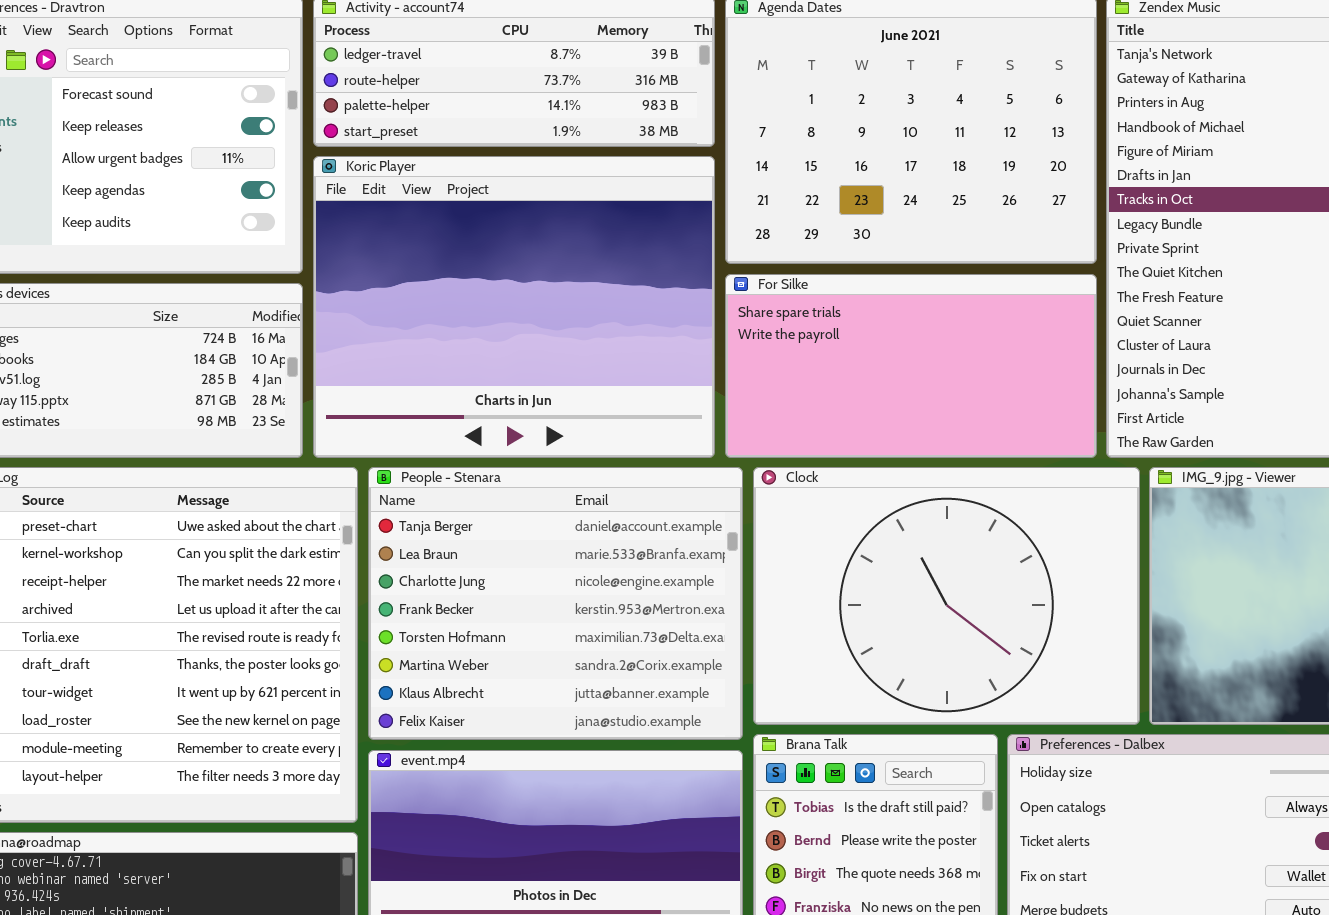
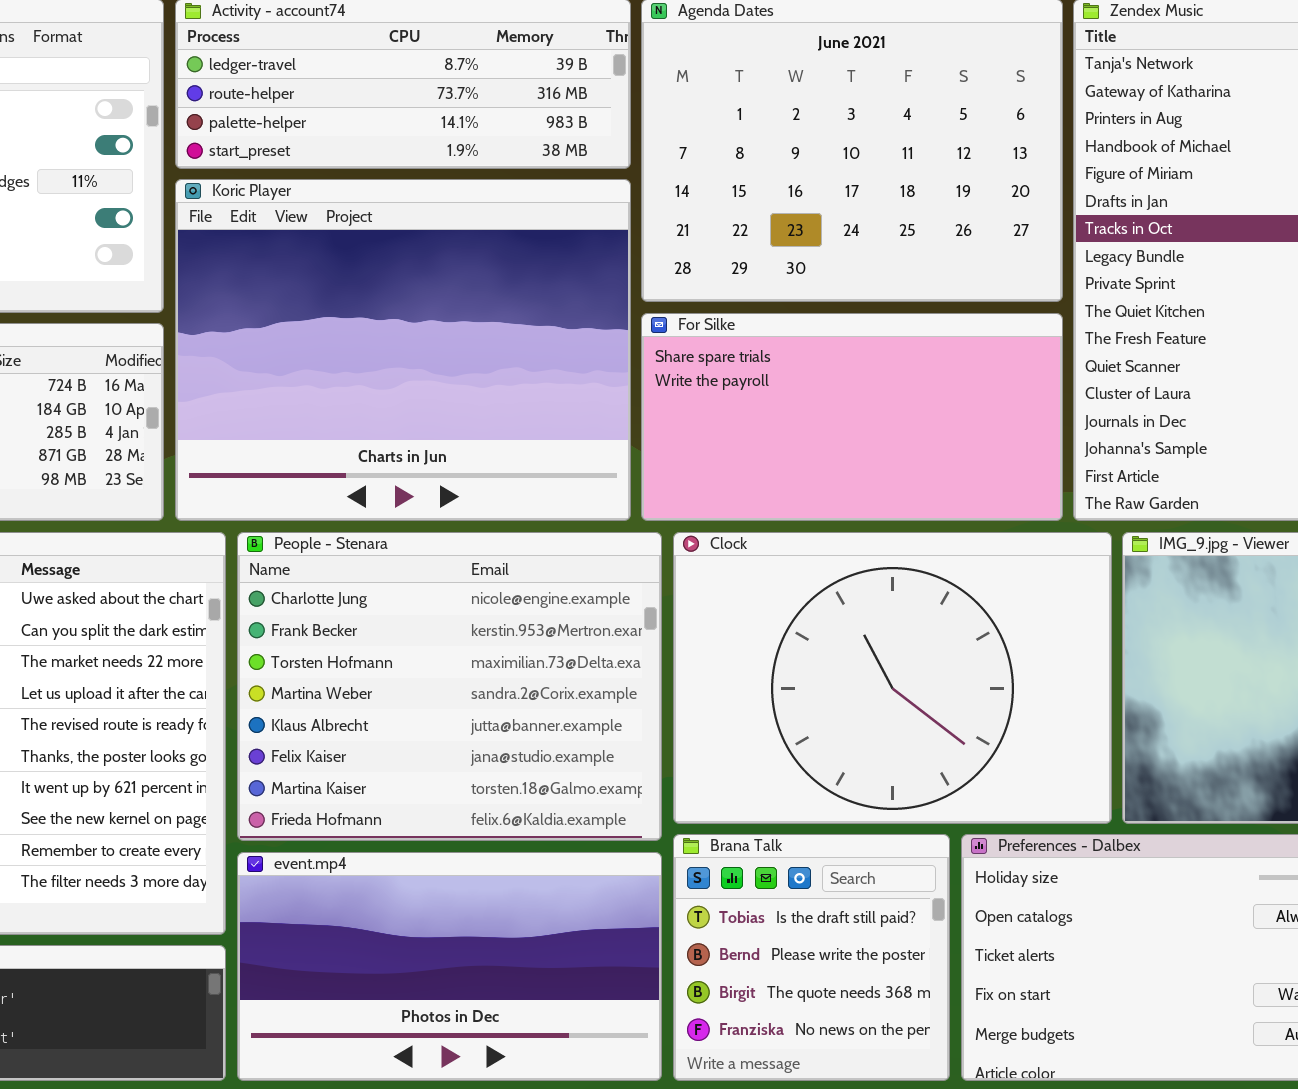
People - Stenara: [368,467,743,740] -> [237,532,662,841], scrolled down 2 rows

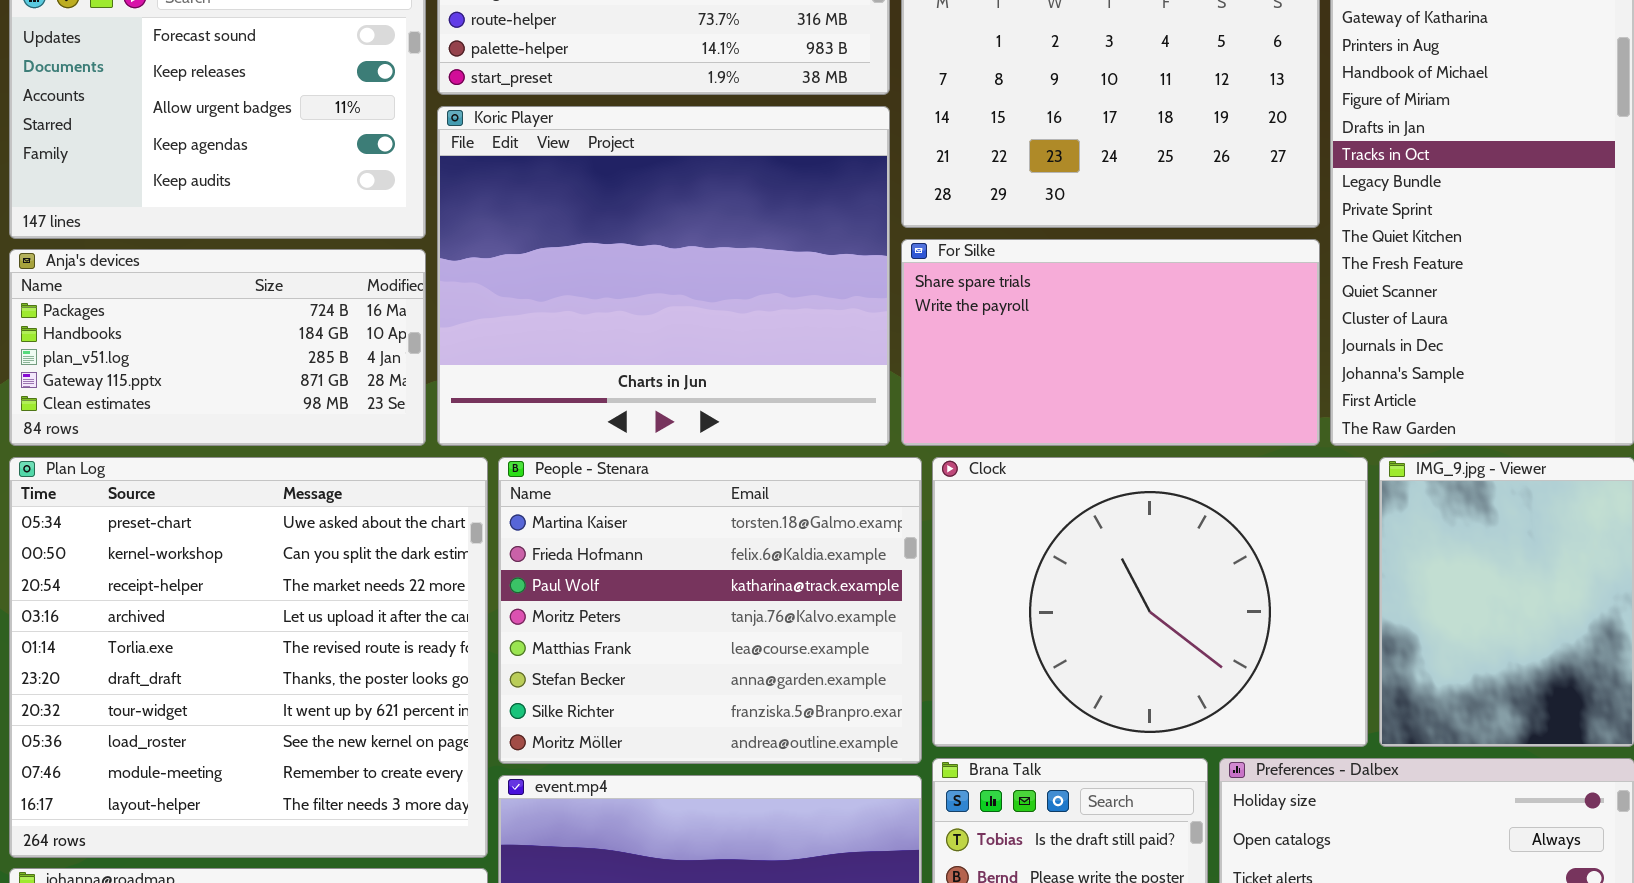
People - Stenara: [237,532,662,841] -> [498,457,922,764], scrolled down 6 rows

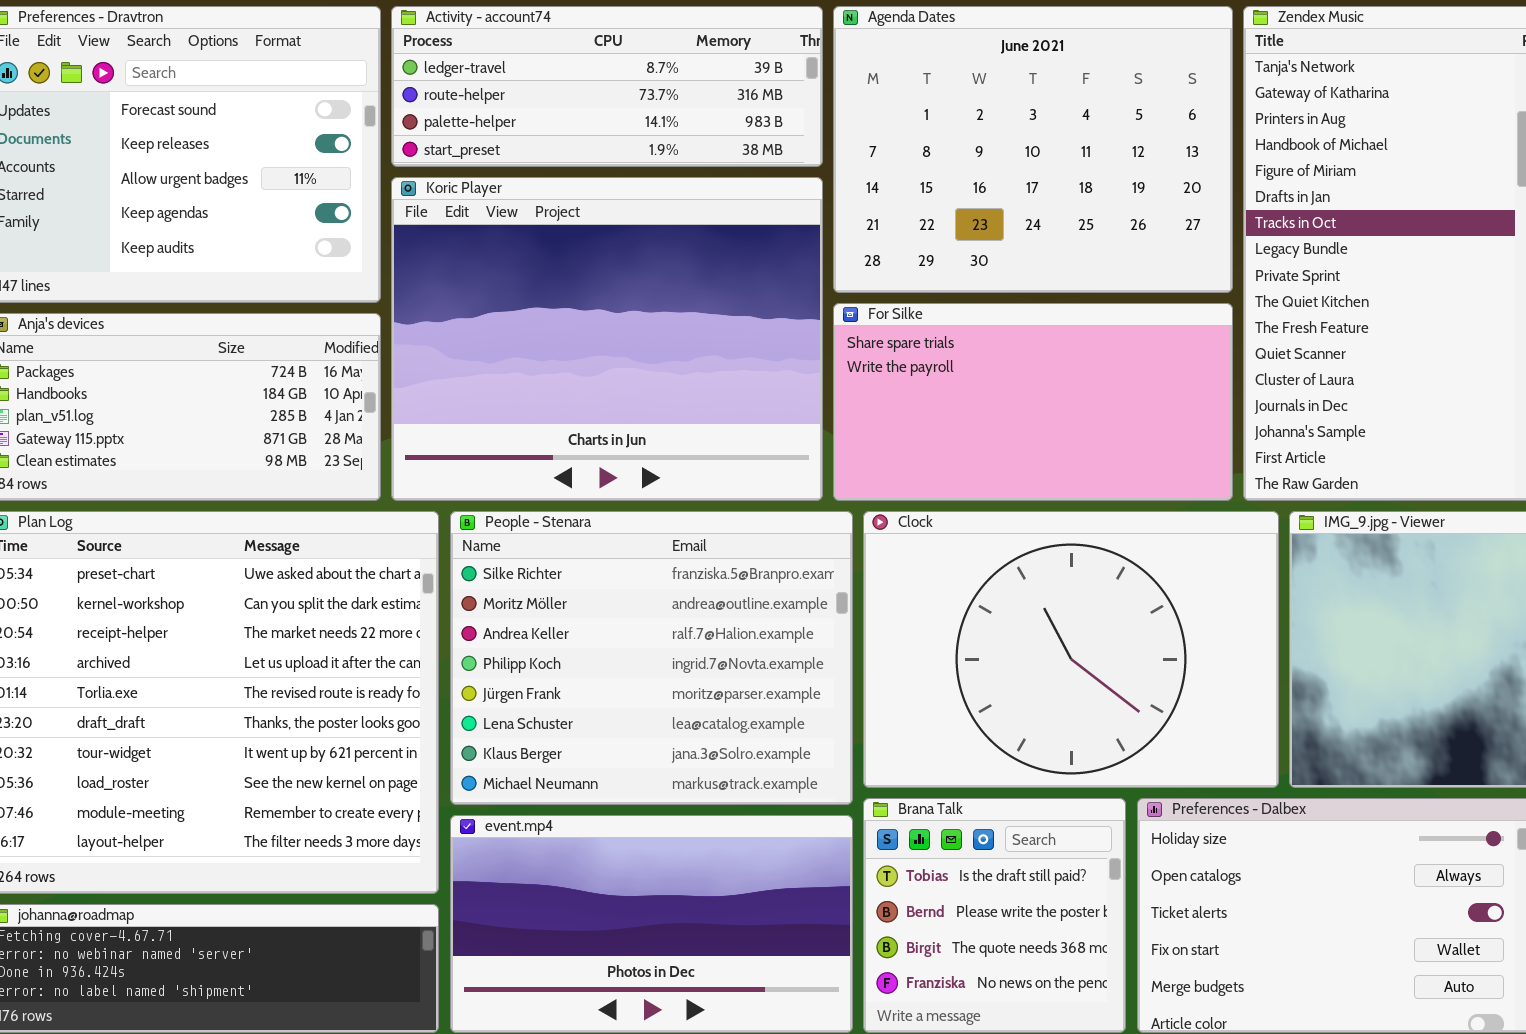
People - Stenara: [498,457,922,764] -> [450,511,853,805], scrolled down 6 rows

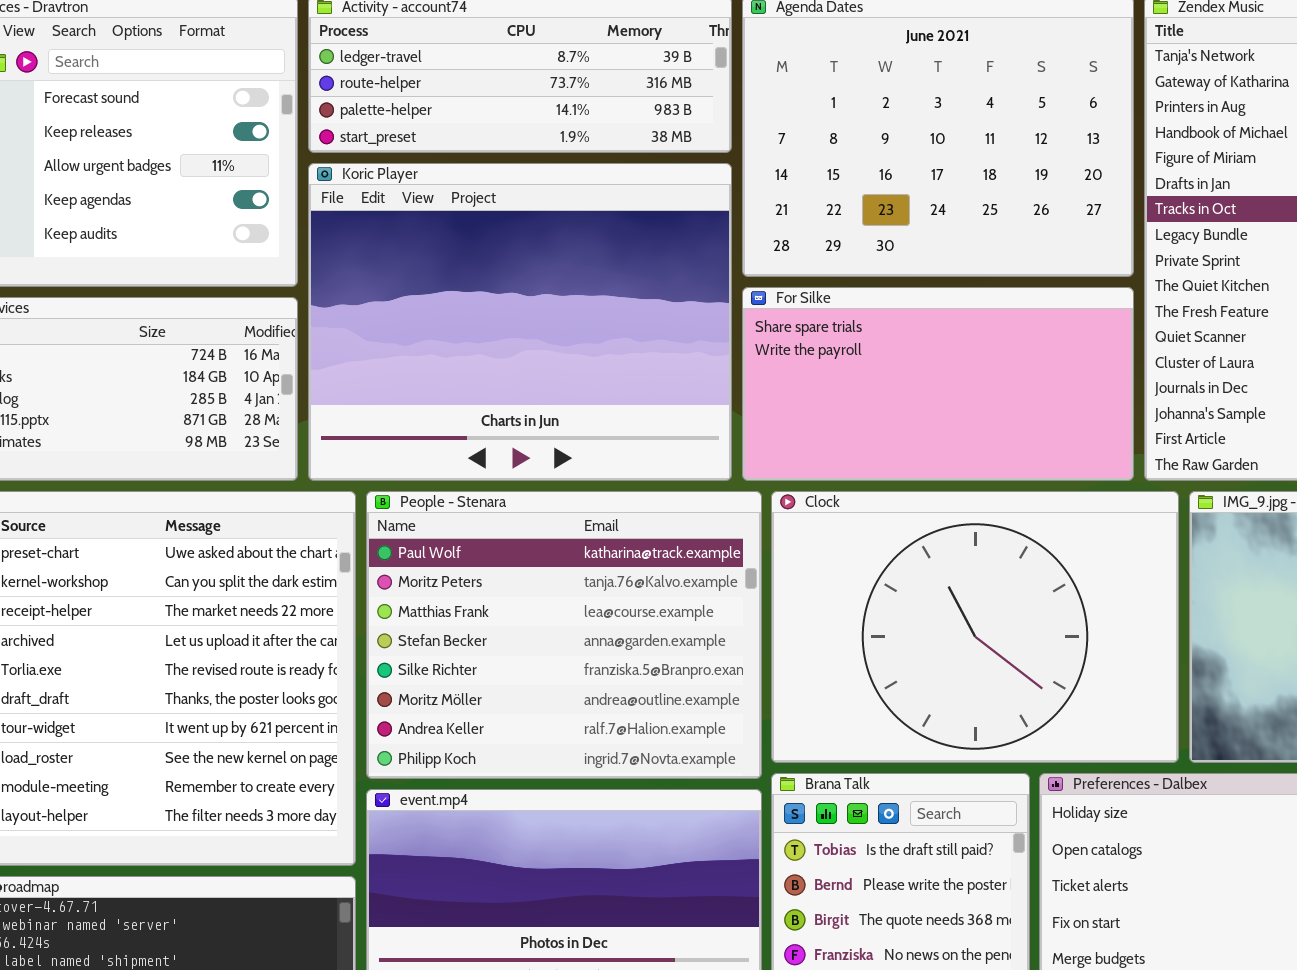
People - Stenara: [450,511,853,805] -> [366,491,762,779], scrolled up 4 rows

